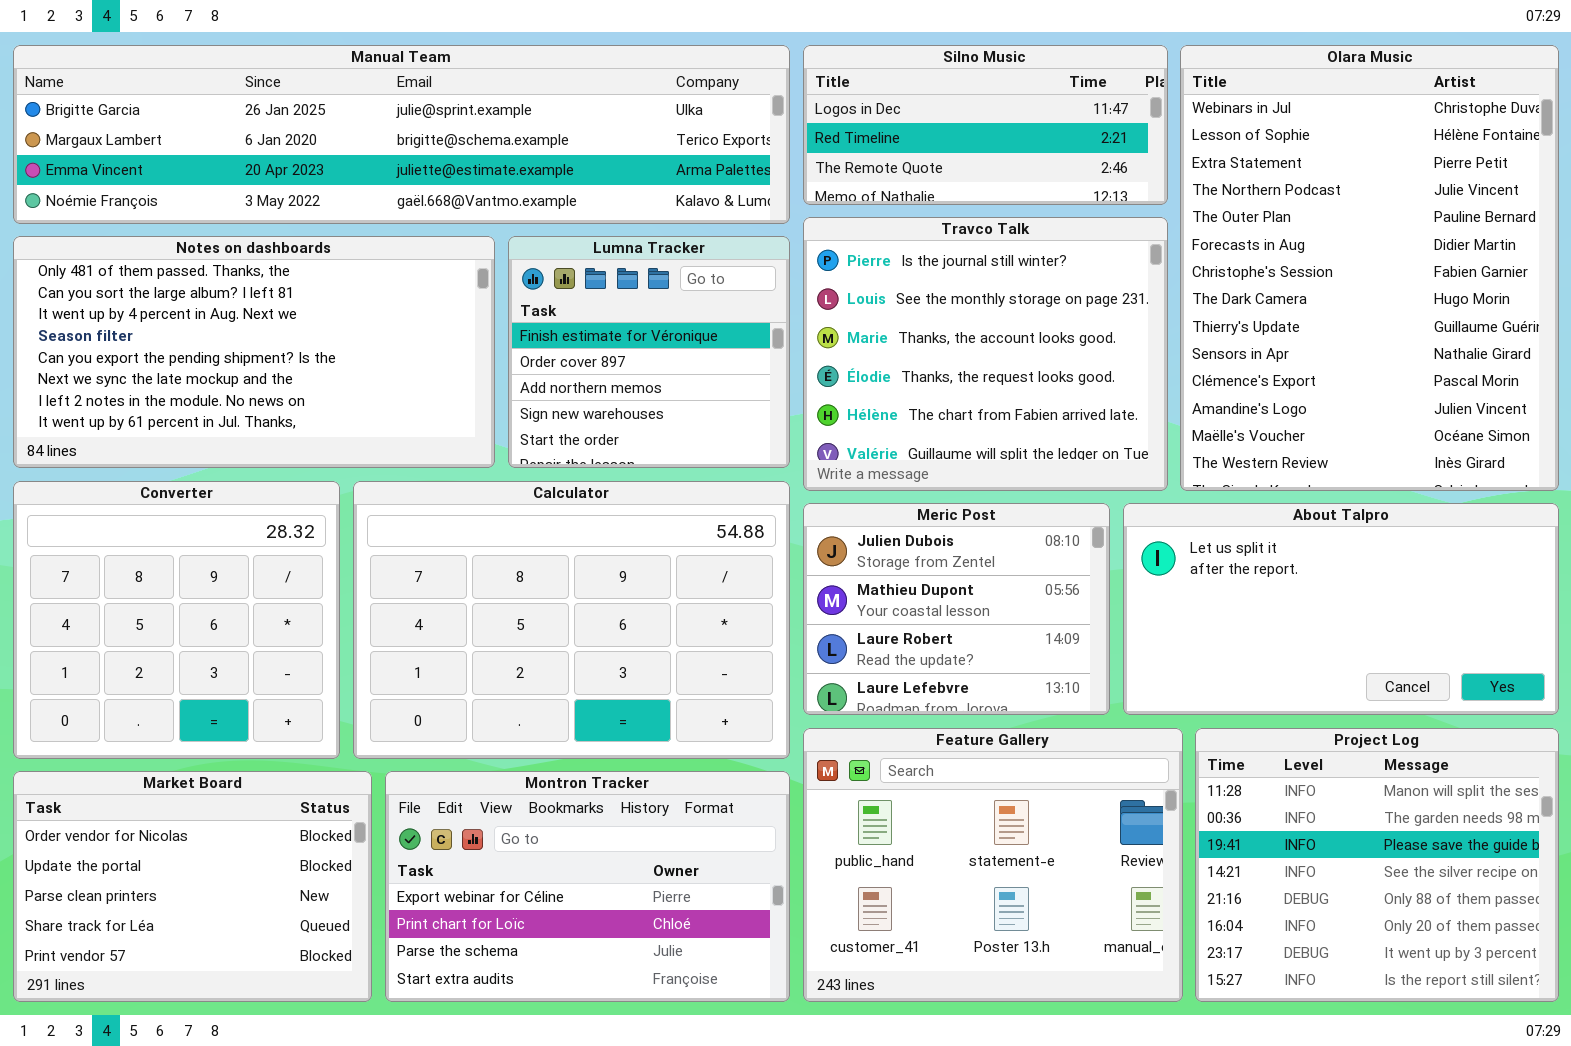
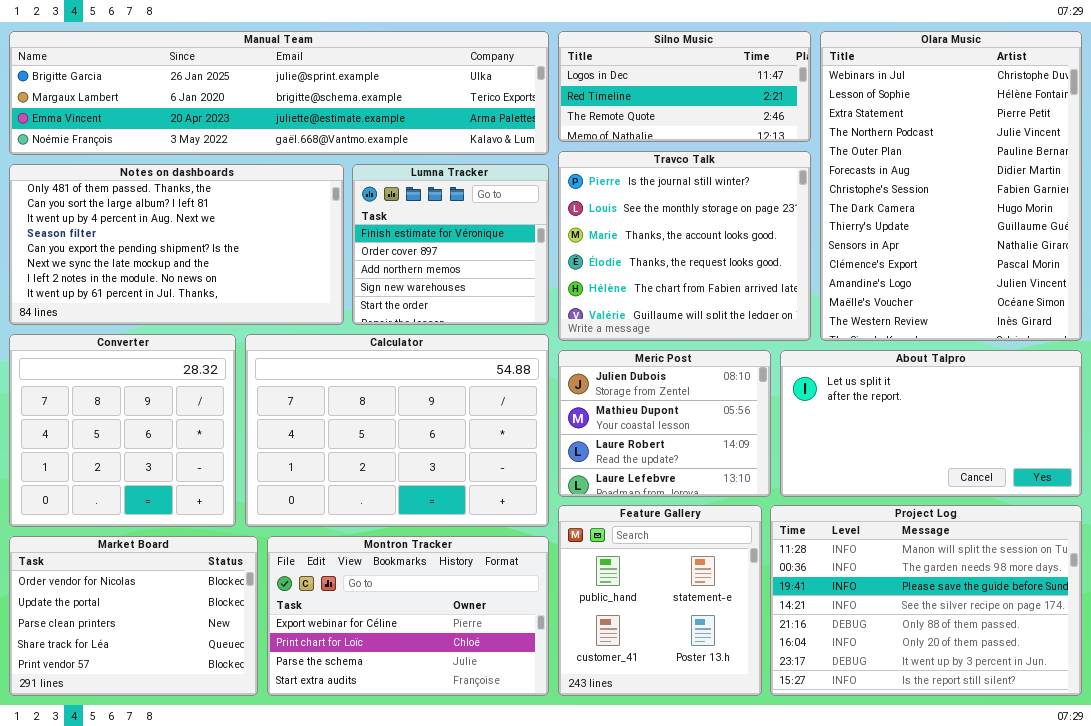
Feature Gallery: [803,728,1183,1002] -> [558,505,762,696], resized
Project Log: [1195,728,1559,1002] -> [770,505,1082,696], resized

